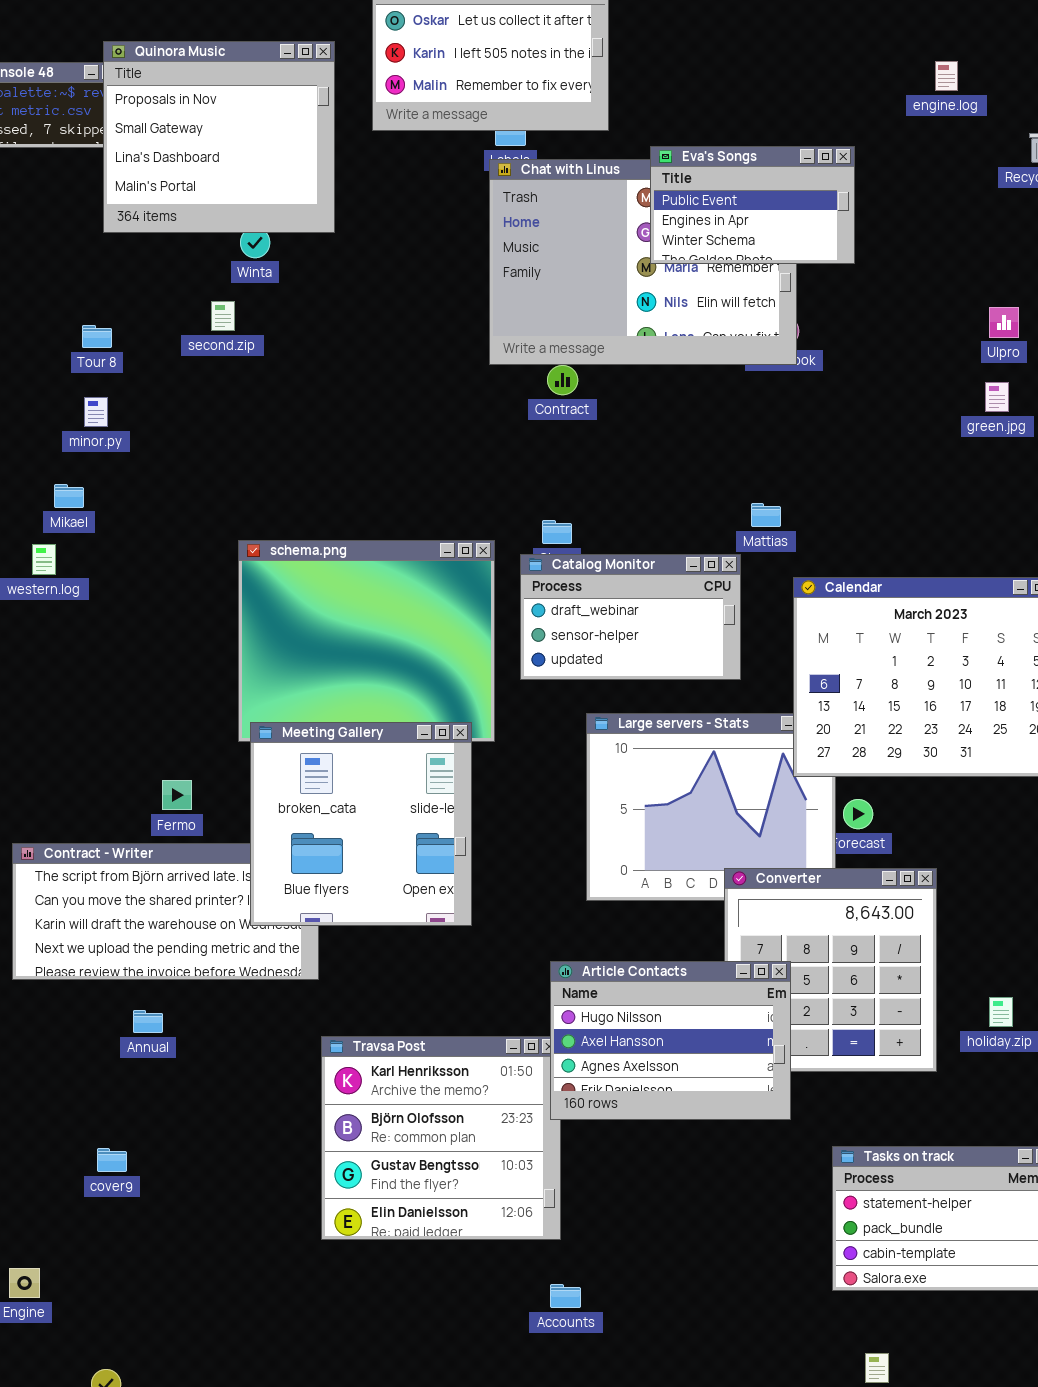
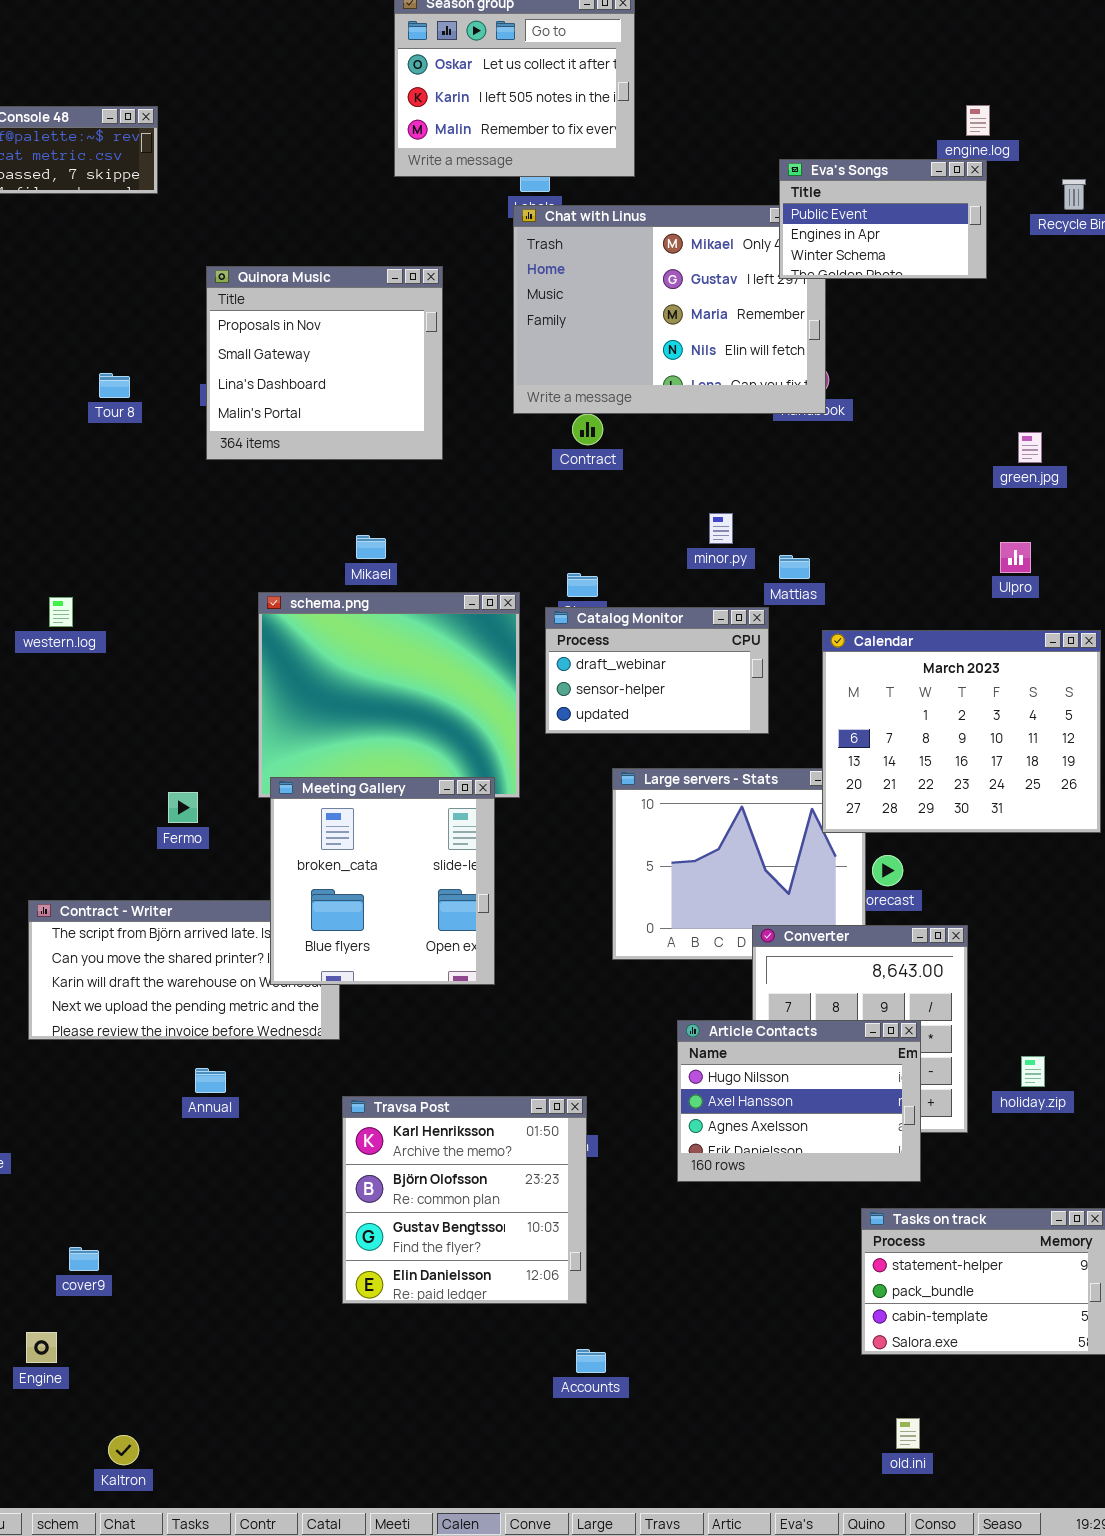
Quinora Music: [103,41,335,233] -> [206,266,443,460], moved
Eva's Songs: [650,146,855,264] -> [779,159,987,279], moved
Ulpro: [989,307,1019,338] -> [1000,542,1031,573], moved
minor.py: [84,397,108,427] -> [709,513,733,544], moved
Mikael: [54,484,84,508] -> [356,535,386,559], moved
Fermo: [162,780,192,810] -> [168,792,198,823], moved
Article Contacts: [550,961,791,1120] -> [677,1020,921,1182], moved
Annual: [133,1010,163,1033] -> [195,1068,226,1093], moved
cover9: [97,1148,127,1172] -> [69,1247,99,1271], moved

